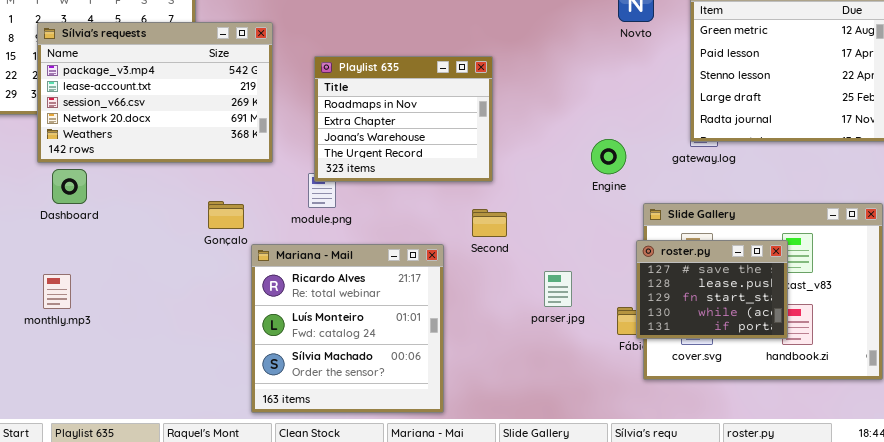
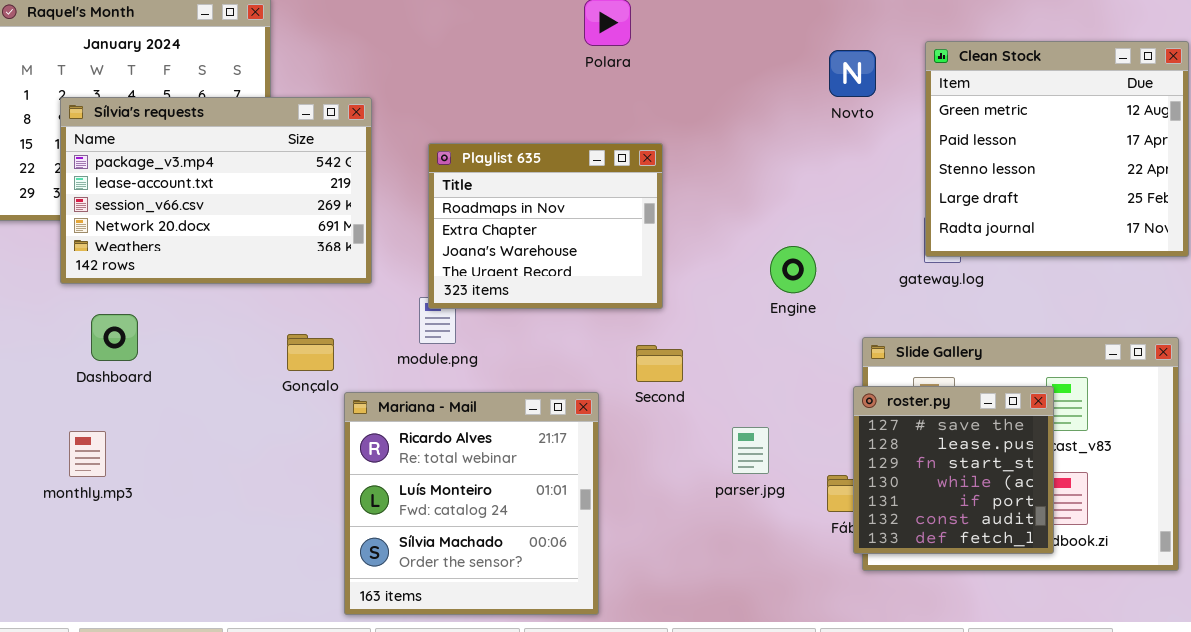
Engine: [591,139,626,174] -> [770,246,816,293], moved
Dashboard: [52,169,87,204] -> [91,314,138,361], moved
roster.py: [636,240,788,339] -> [853,386,1054,554], resized

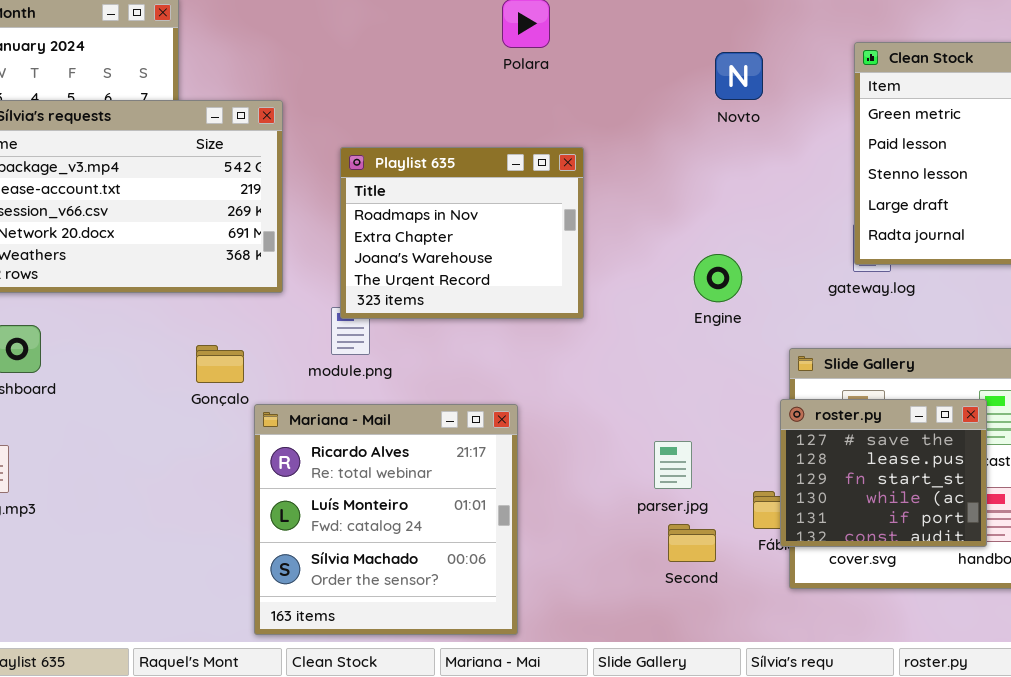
Novto: [829,50,876,97] -> [715,52,763,100], moved
Second: [636,345,683,382] -> [668,524,716,562], moved
roster.py: [853,386,1054,554] -> [780,399,987,547], resized

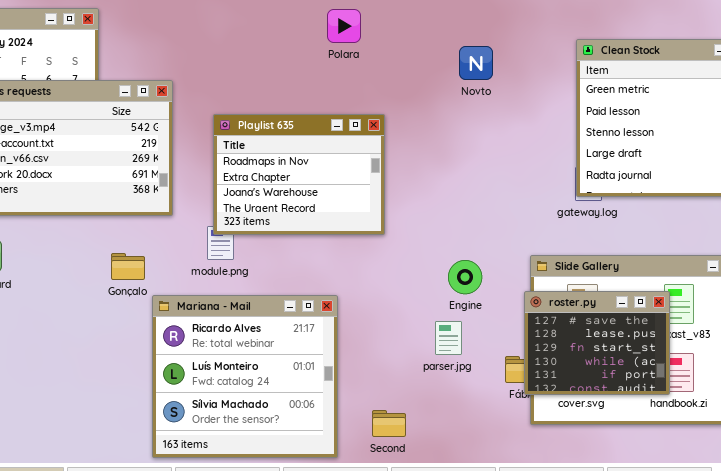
Novto: [715,52,763,100] -> [459,46,493,80], moved
Engine: [694,254,742,302] -> [448,260,482,294], moved
Second: [668,524,716,562] -> [372,410,406,437], moved

